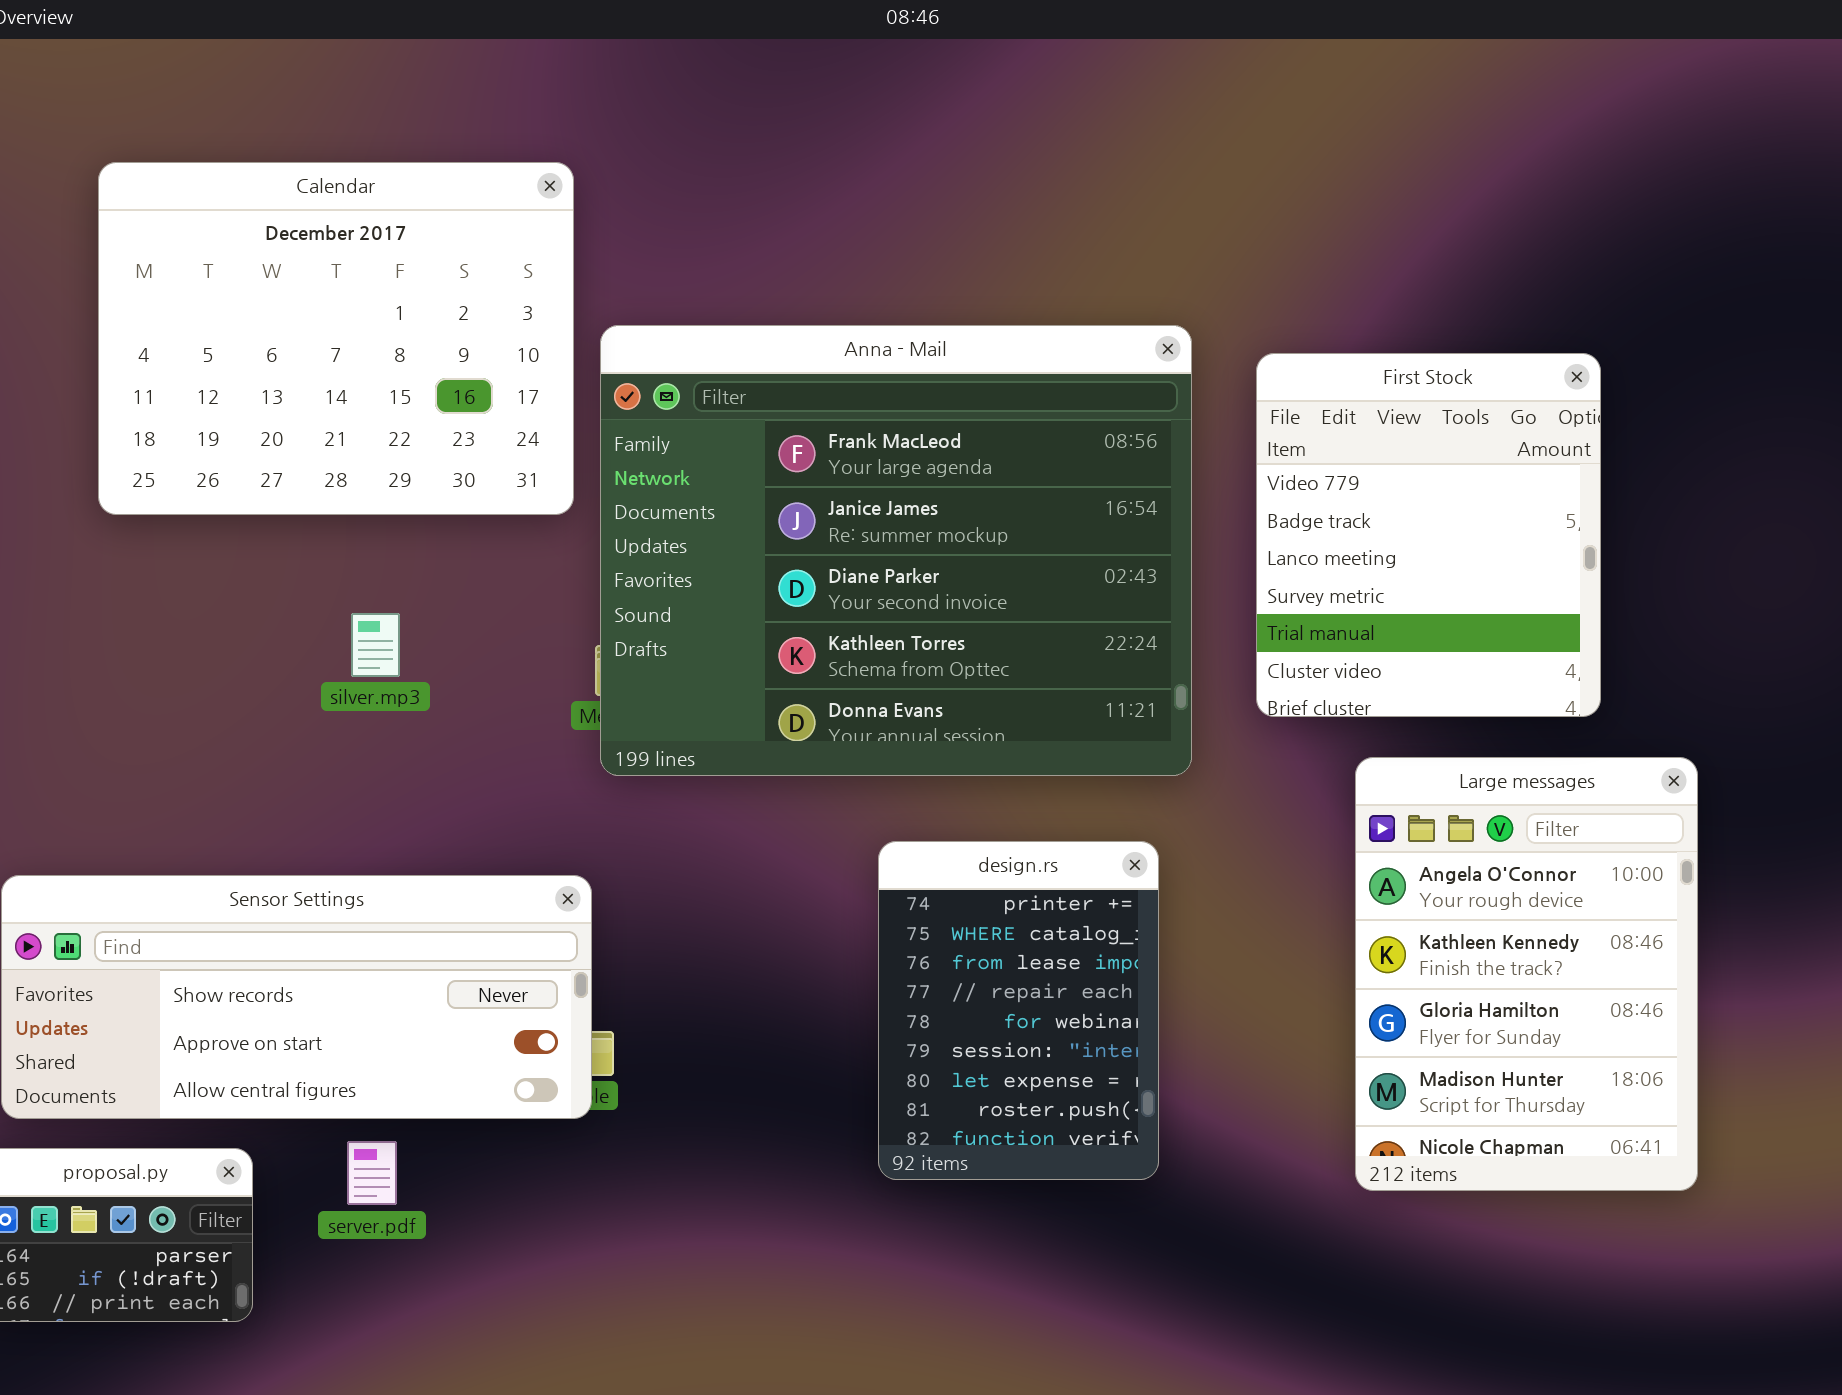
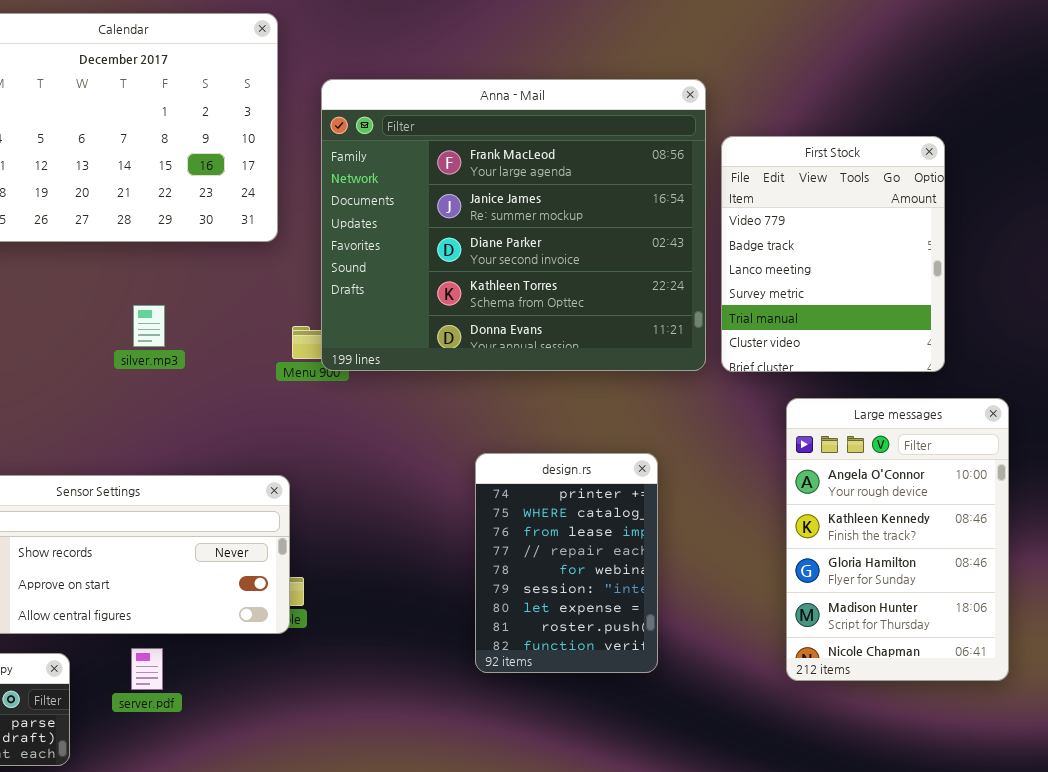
Anna - Mail: [600,325,1192,776] -> [321,79,706,371], moved

